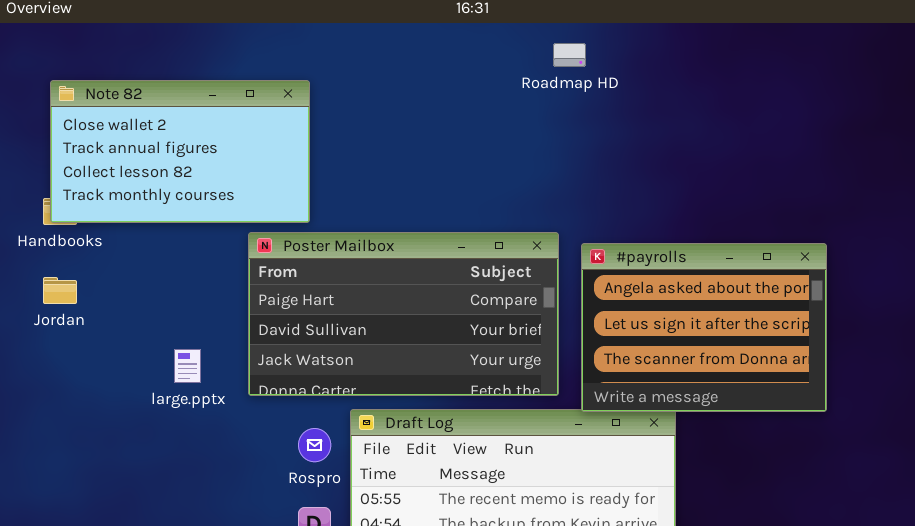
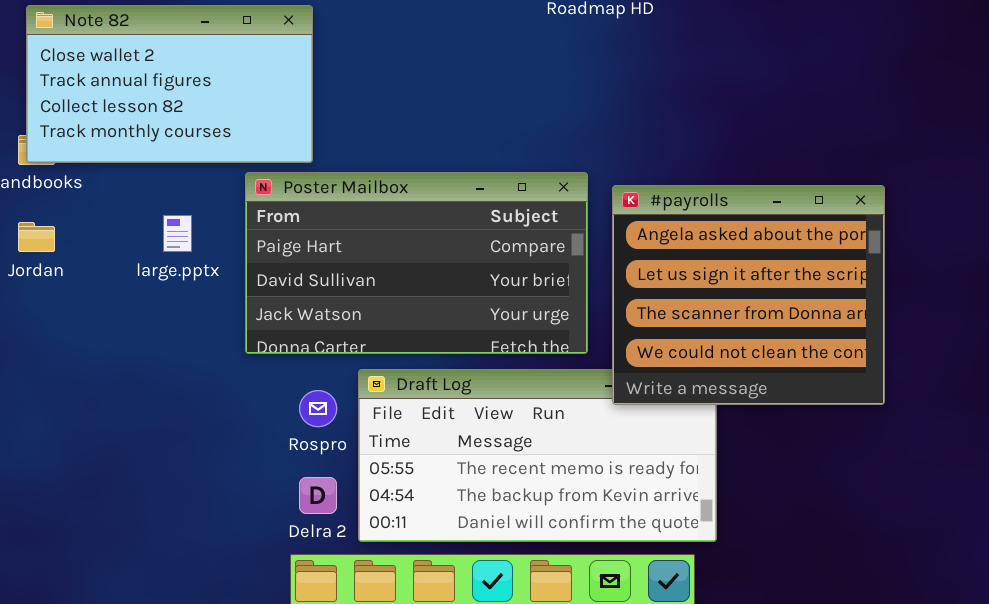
#payrolls: [581,243,827,412] -> [612,185,885,405], resized
large.pptx: [174,349,201,383] -> [163,215,192,252], moved

